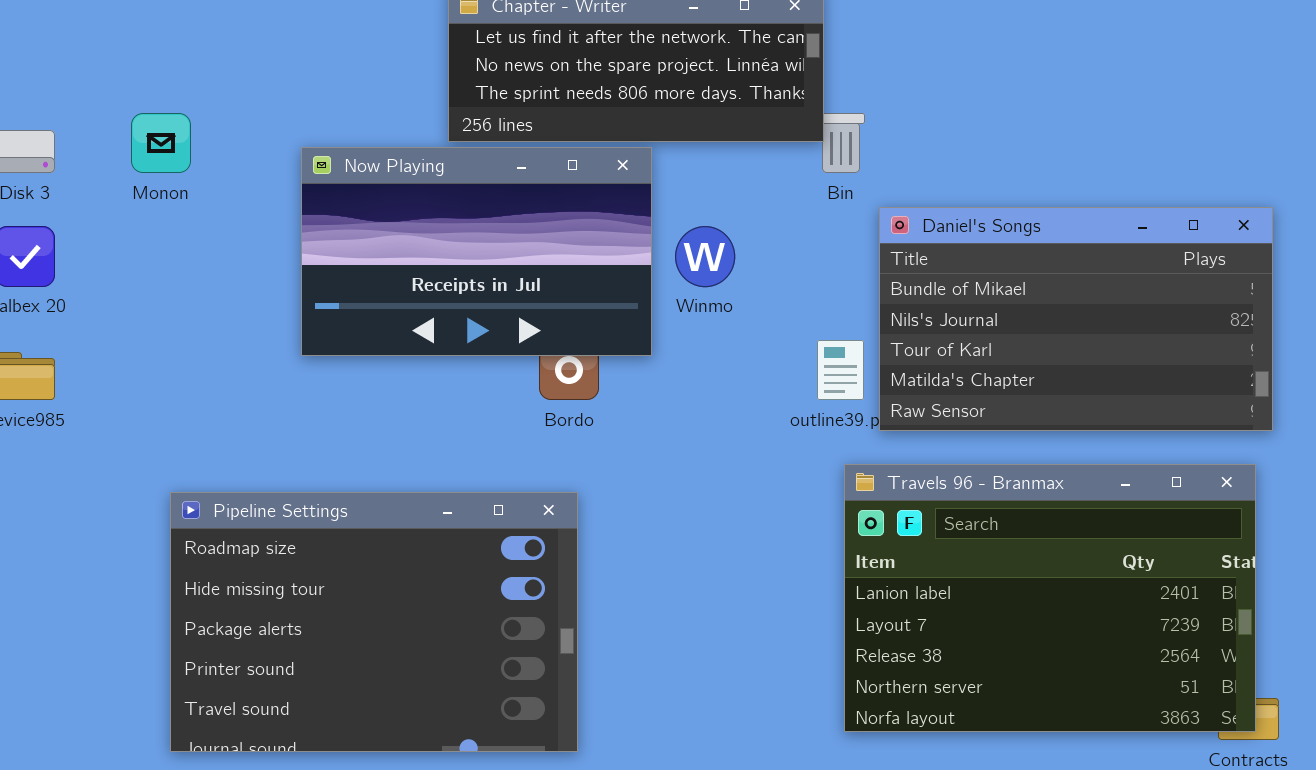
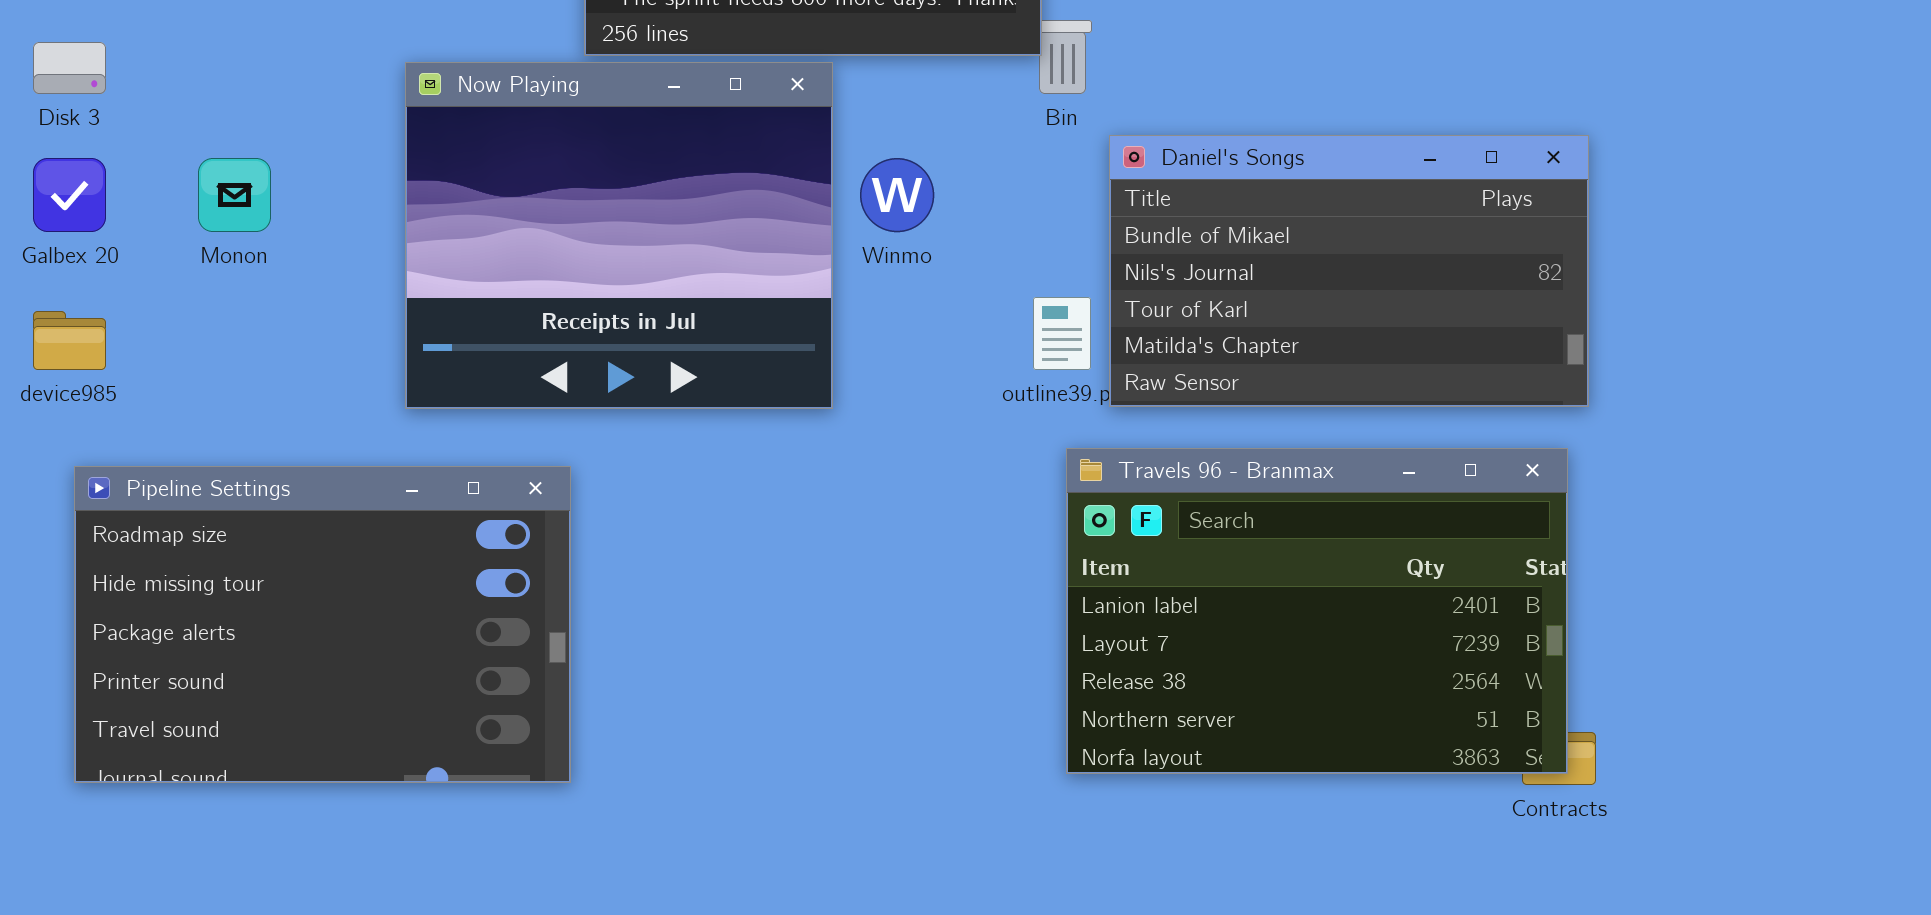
Monon: [131,113,191,173] -> [198,158,271,232], moved
Now Playing: [301,147,652,356] -> [405,62,833,409], resized
Pipeline Settings: [170,492,578,752] -> [74,466,571,783], moved

